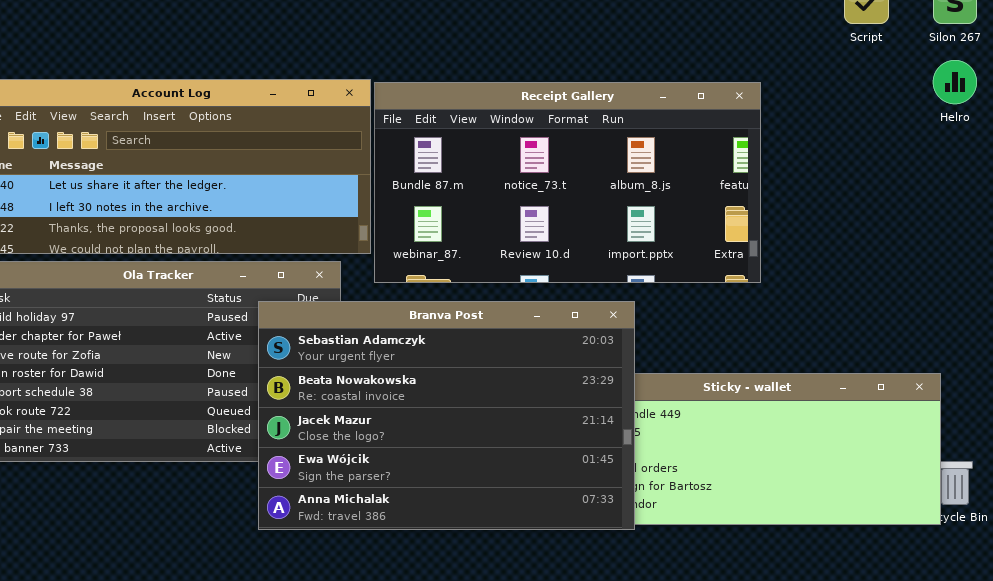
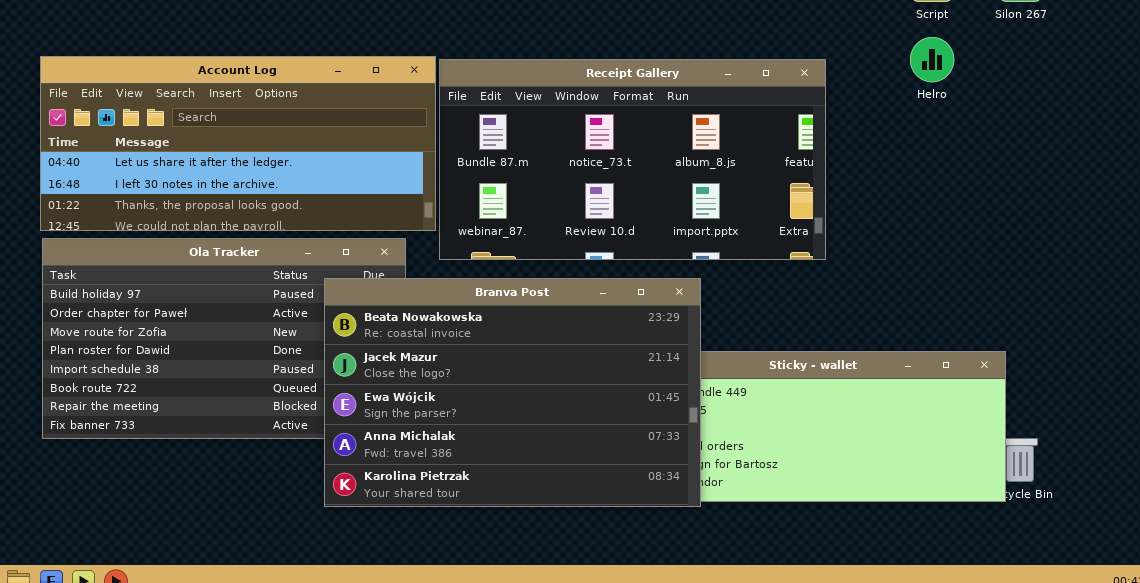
Helro: [933,60,977,104] -> [910,37,954,82], moved
Branva Post: [258,301,635,530] -> [324,278,701,507], scrolled down 1 row

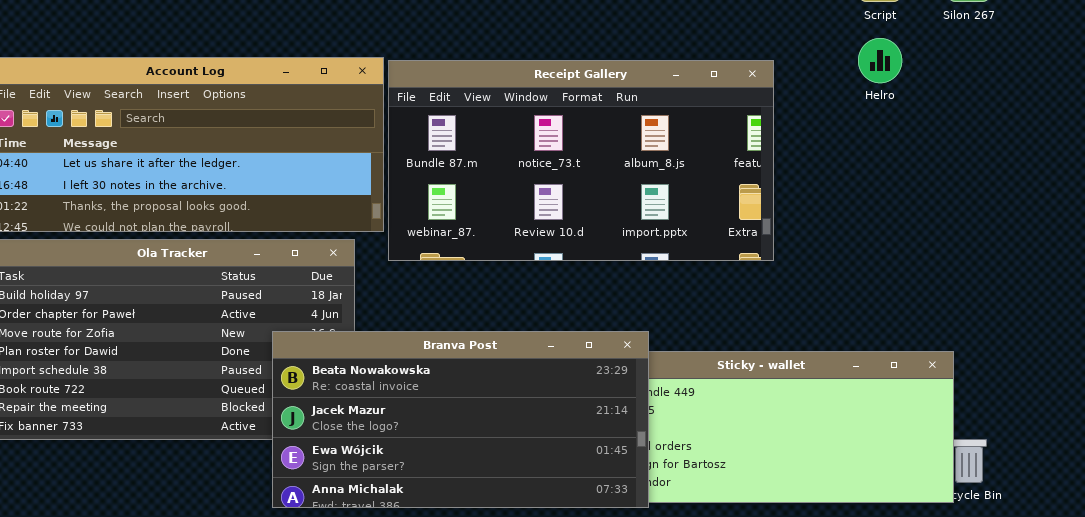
Branva Post: [324,278,701,507] -> [272,331,649,508], resized

